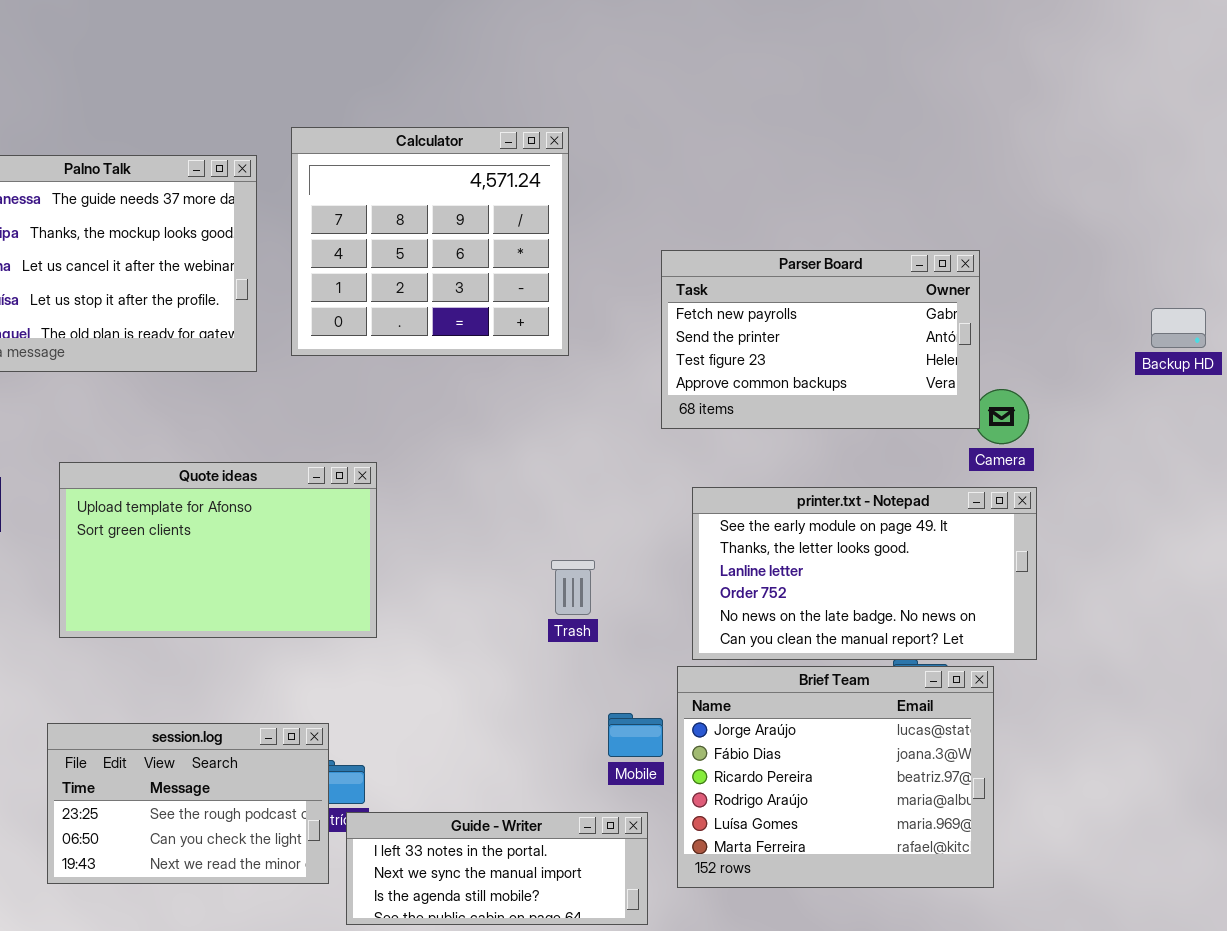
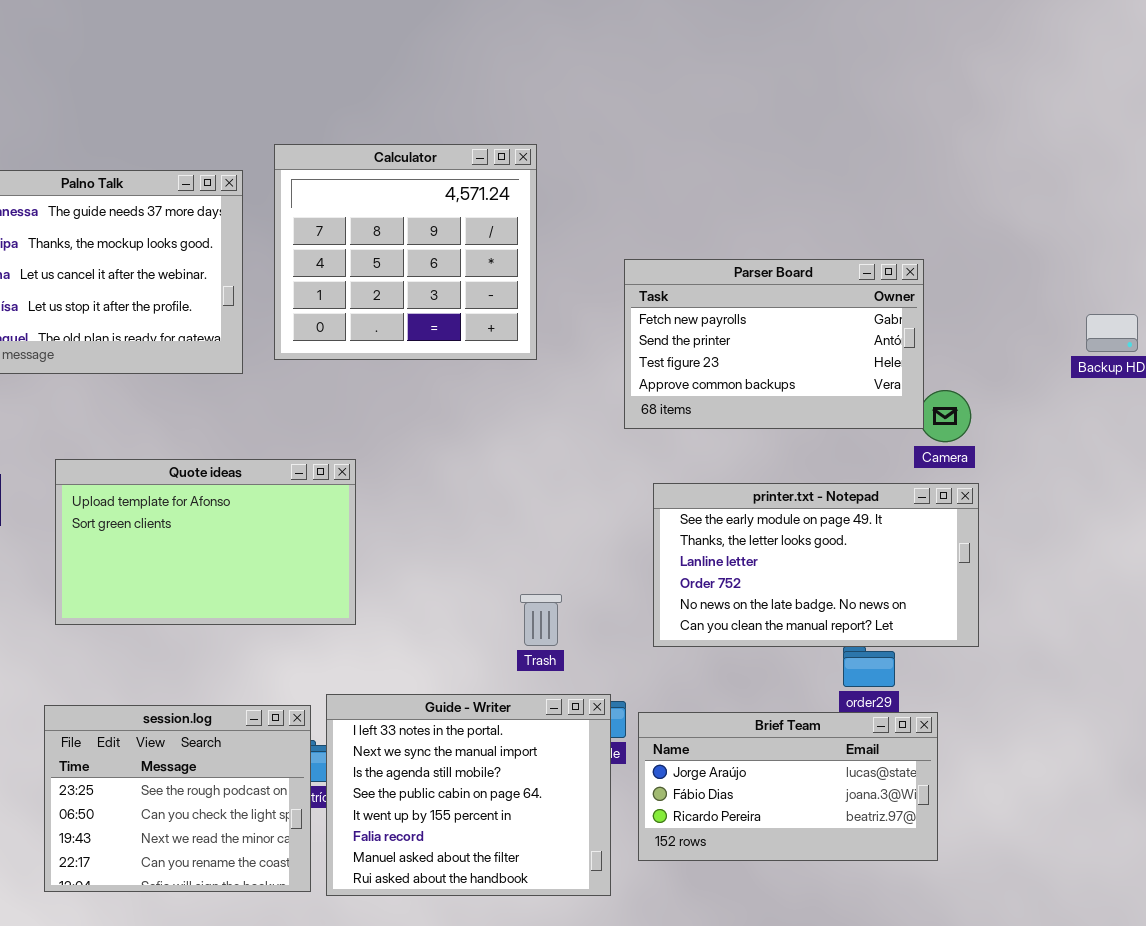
Trash: [551,560,595,615] -> [520,594,562,646], moved
Brief Team: [677,666,994,888] -> [638,712,938,861], resized
session.log: [47,723,329,884] -> [44,705,311,892], resized
Guide - Writer: [346,812,648,925] -> [326,694,611,896], resized

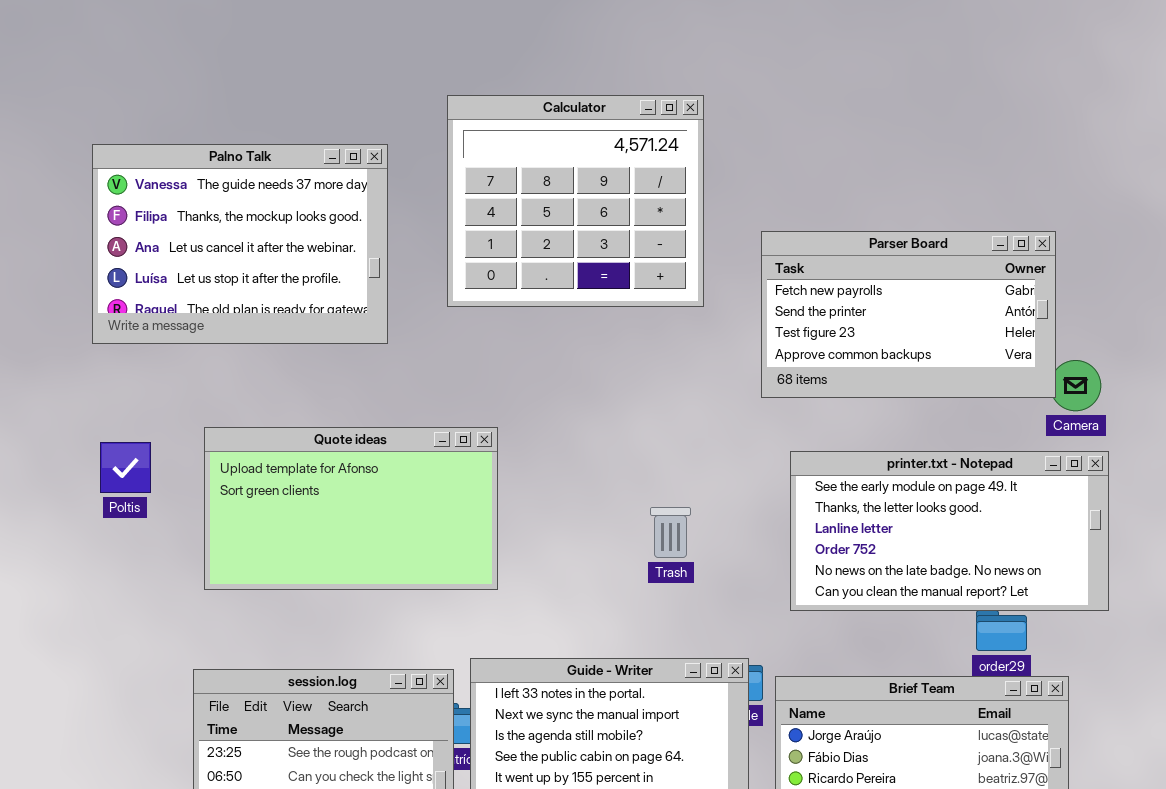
Calculator: [274,144,537,360] -> [447,95,704,307], moved
Trash: [520,594,562,646] -> [650,507,691,558], moved

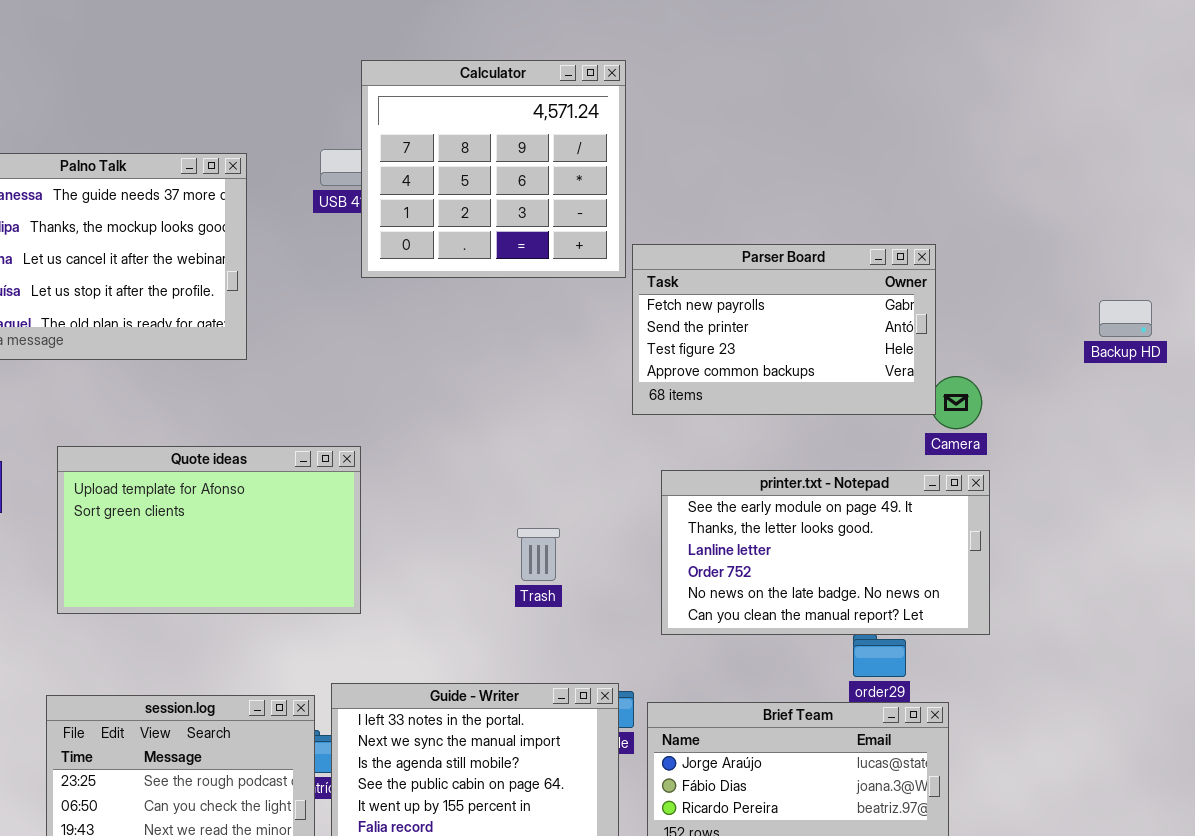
Calculator: [447,95,704,307] -> [361,60,626,278], moved

